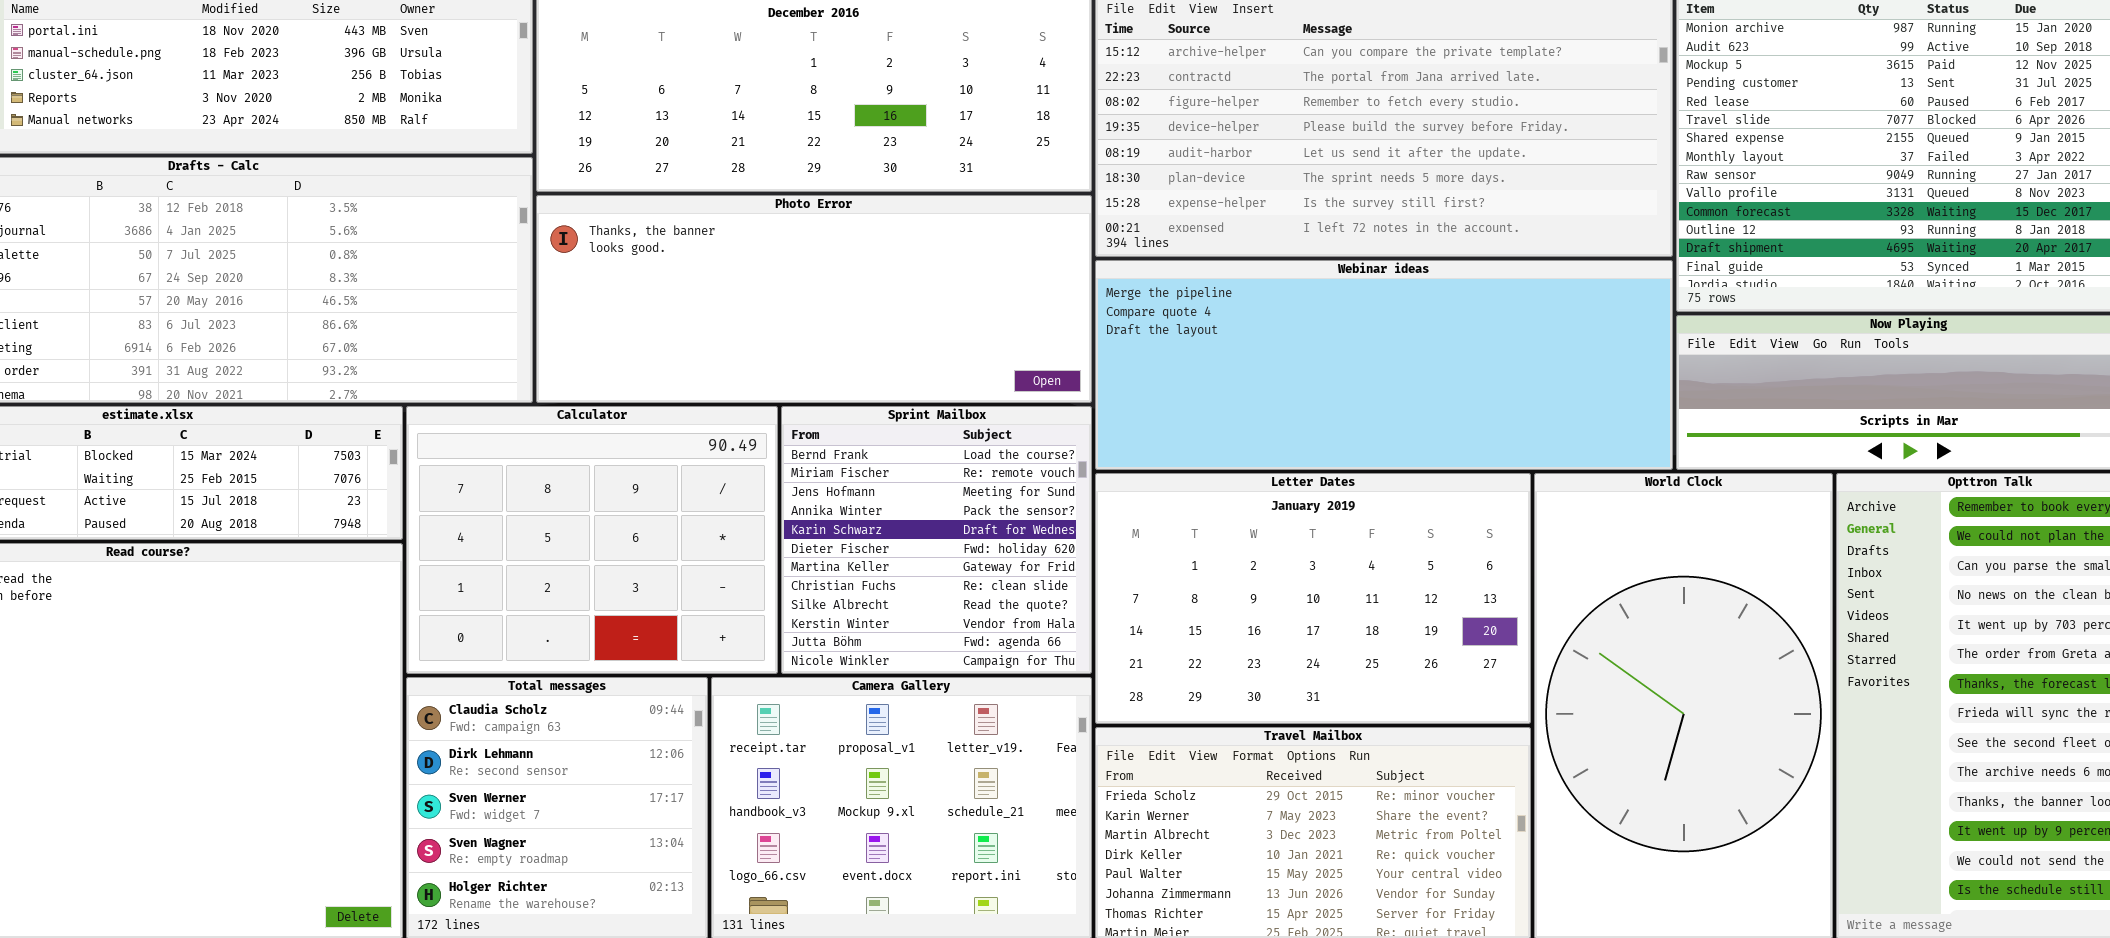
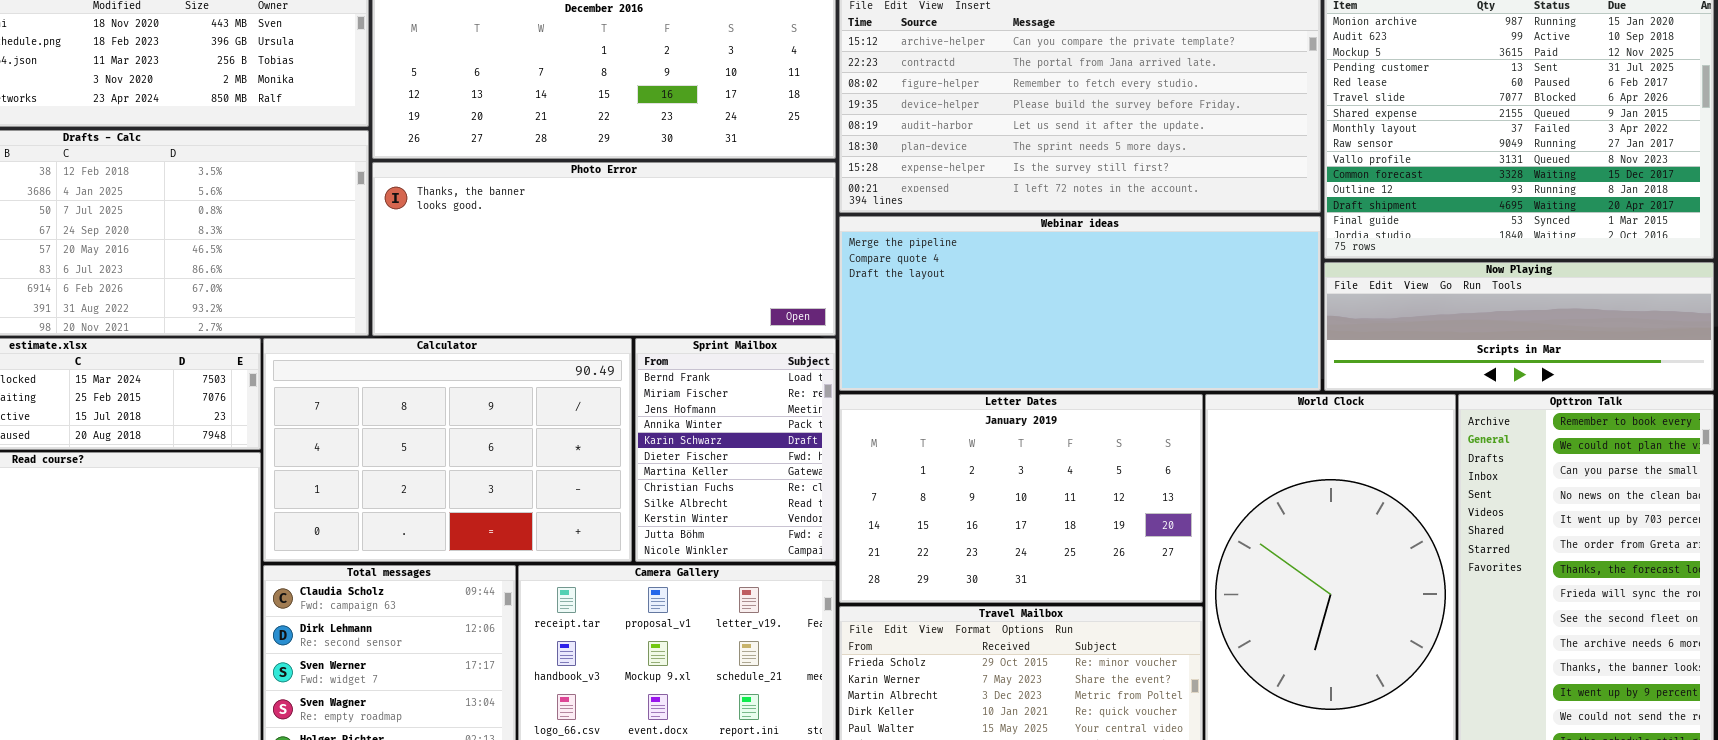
Calculator: [406,406,778,674] -> [263,338,632,562], resized
Sprint Mailbox: [781,406,1092,674] -> [635,338,836,562], resized

